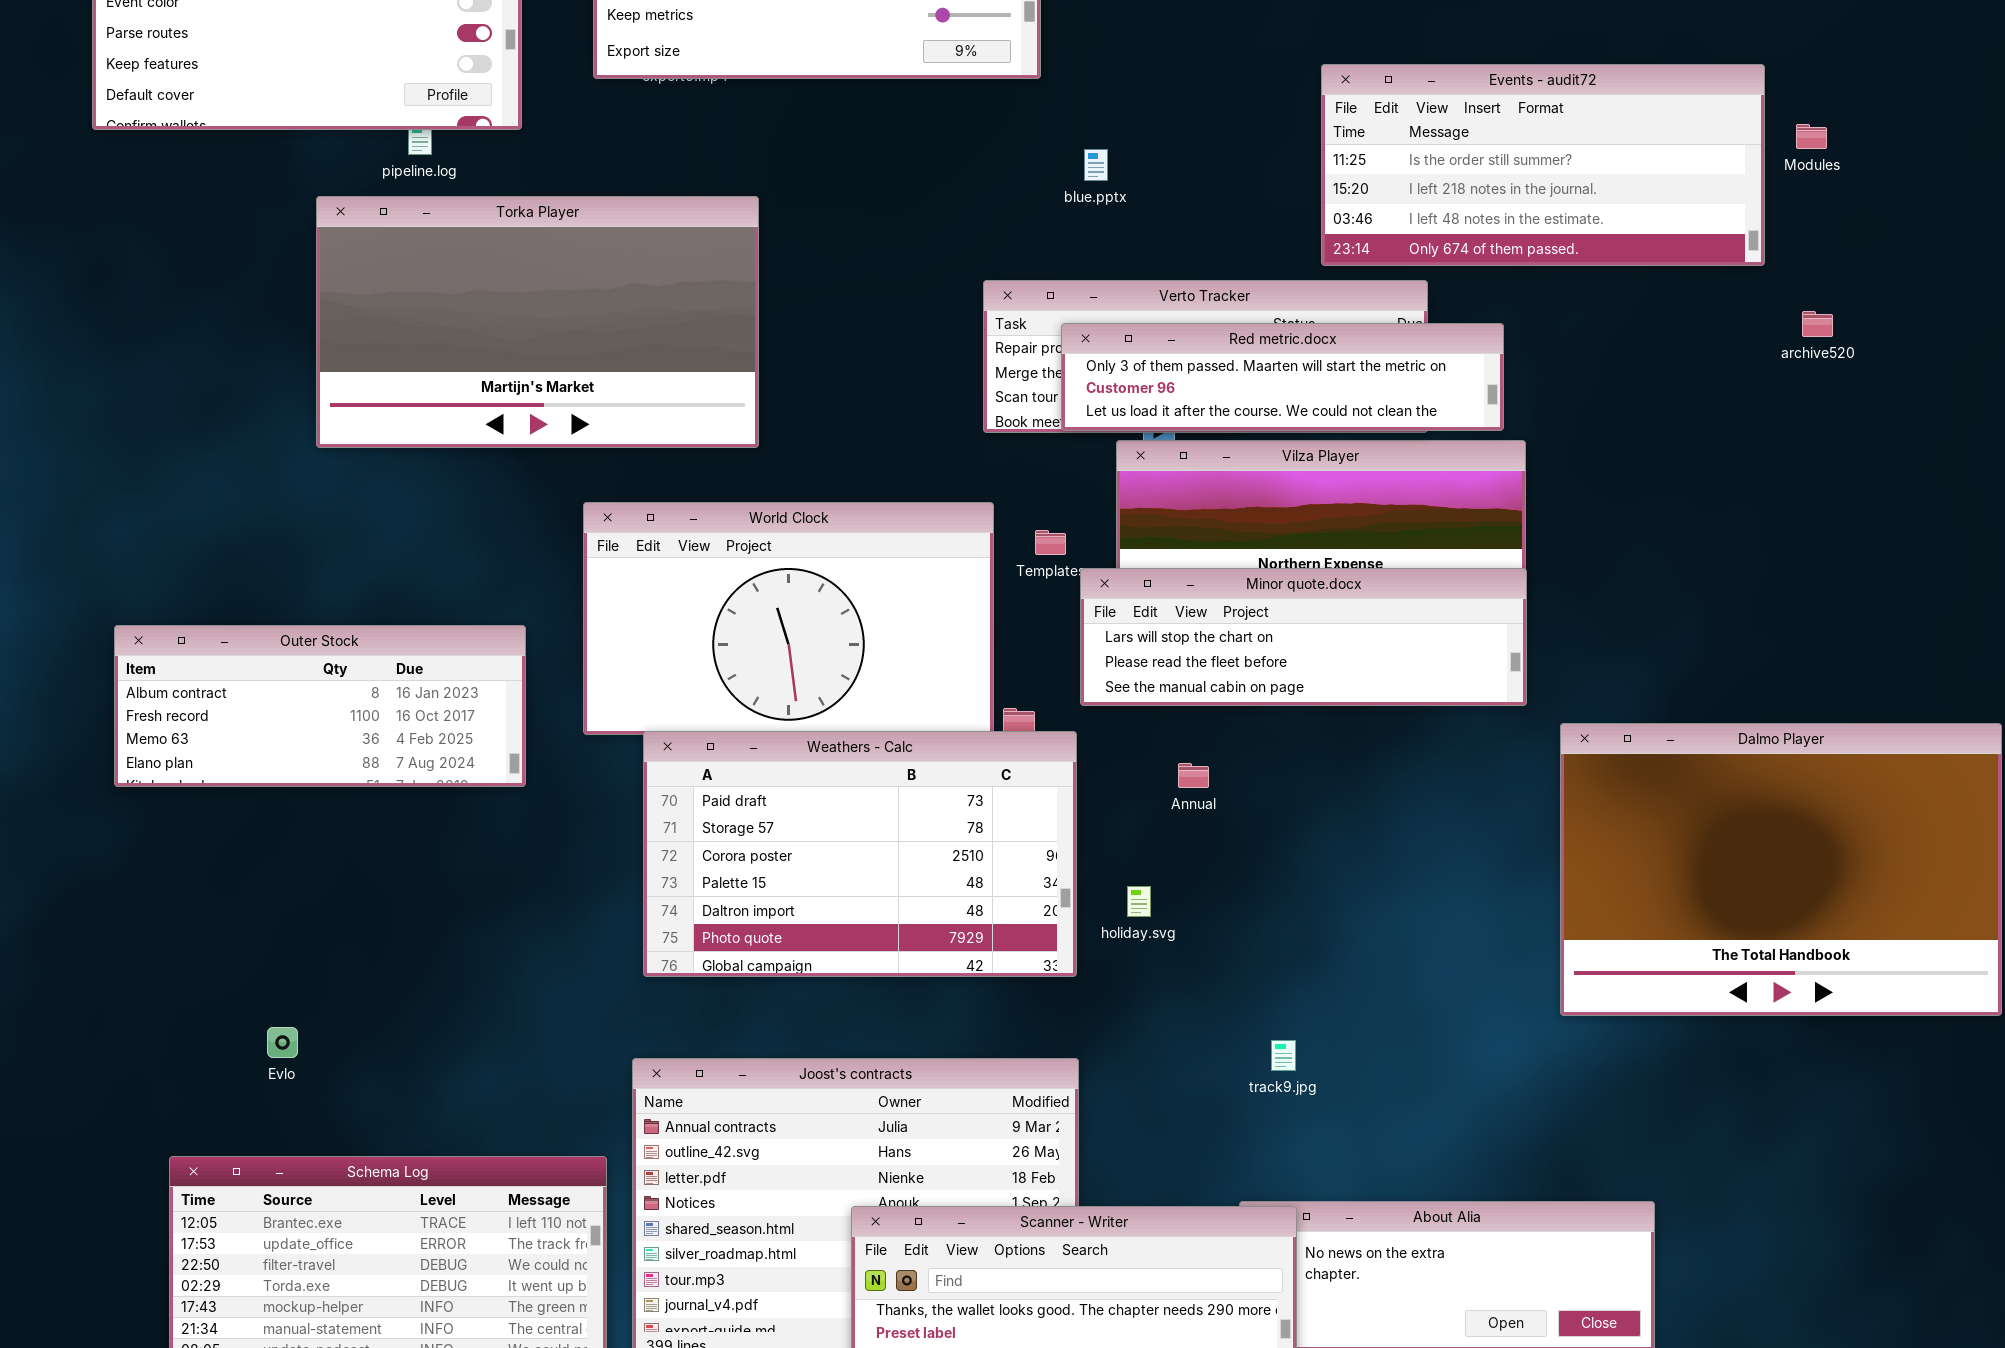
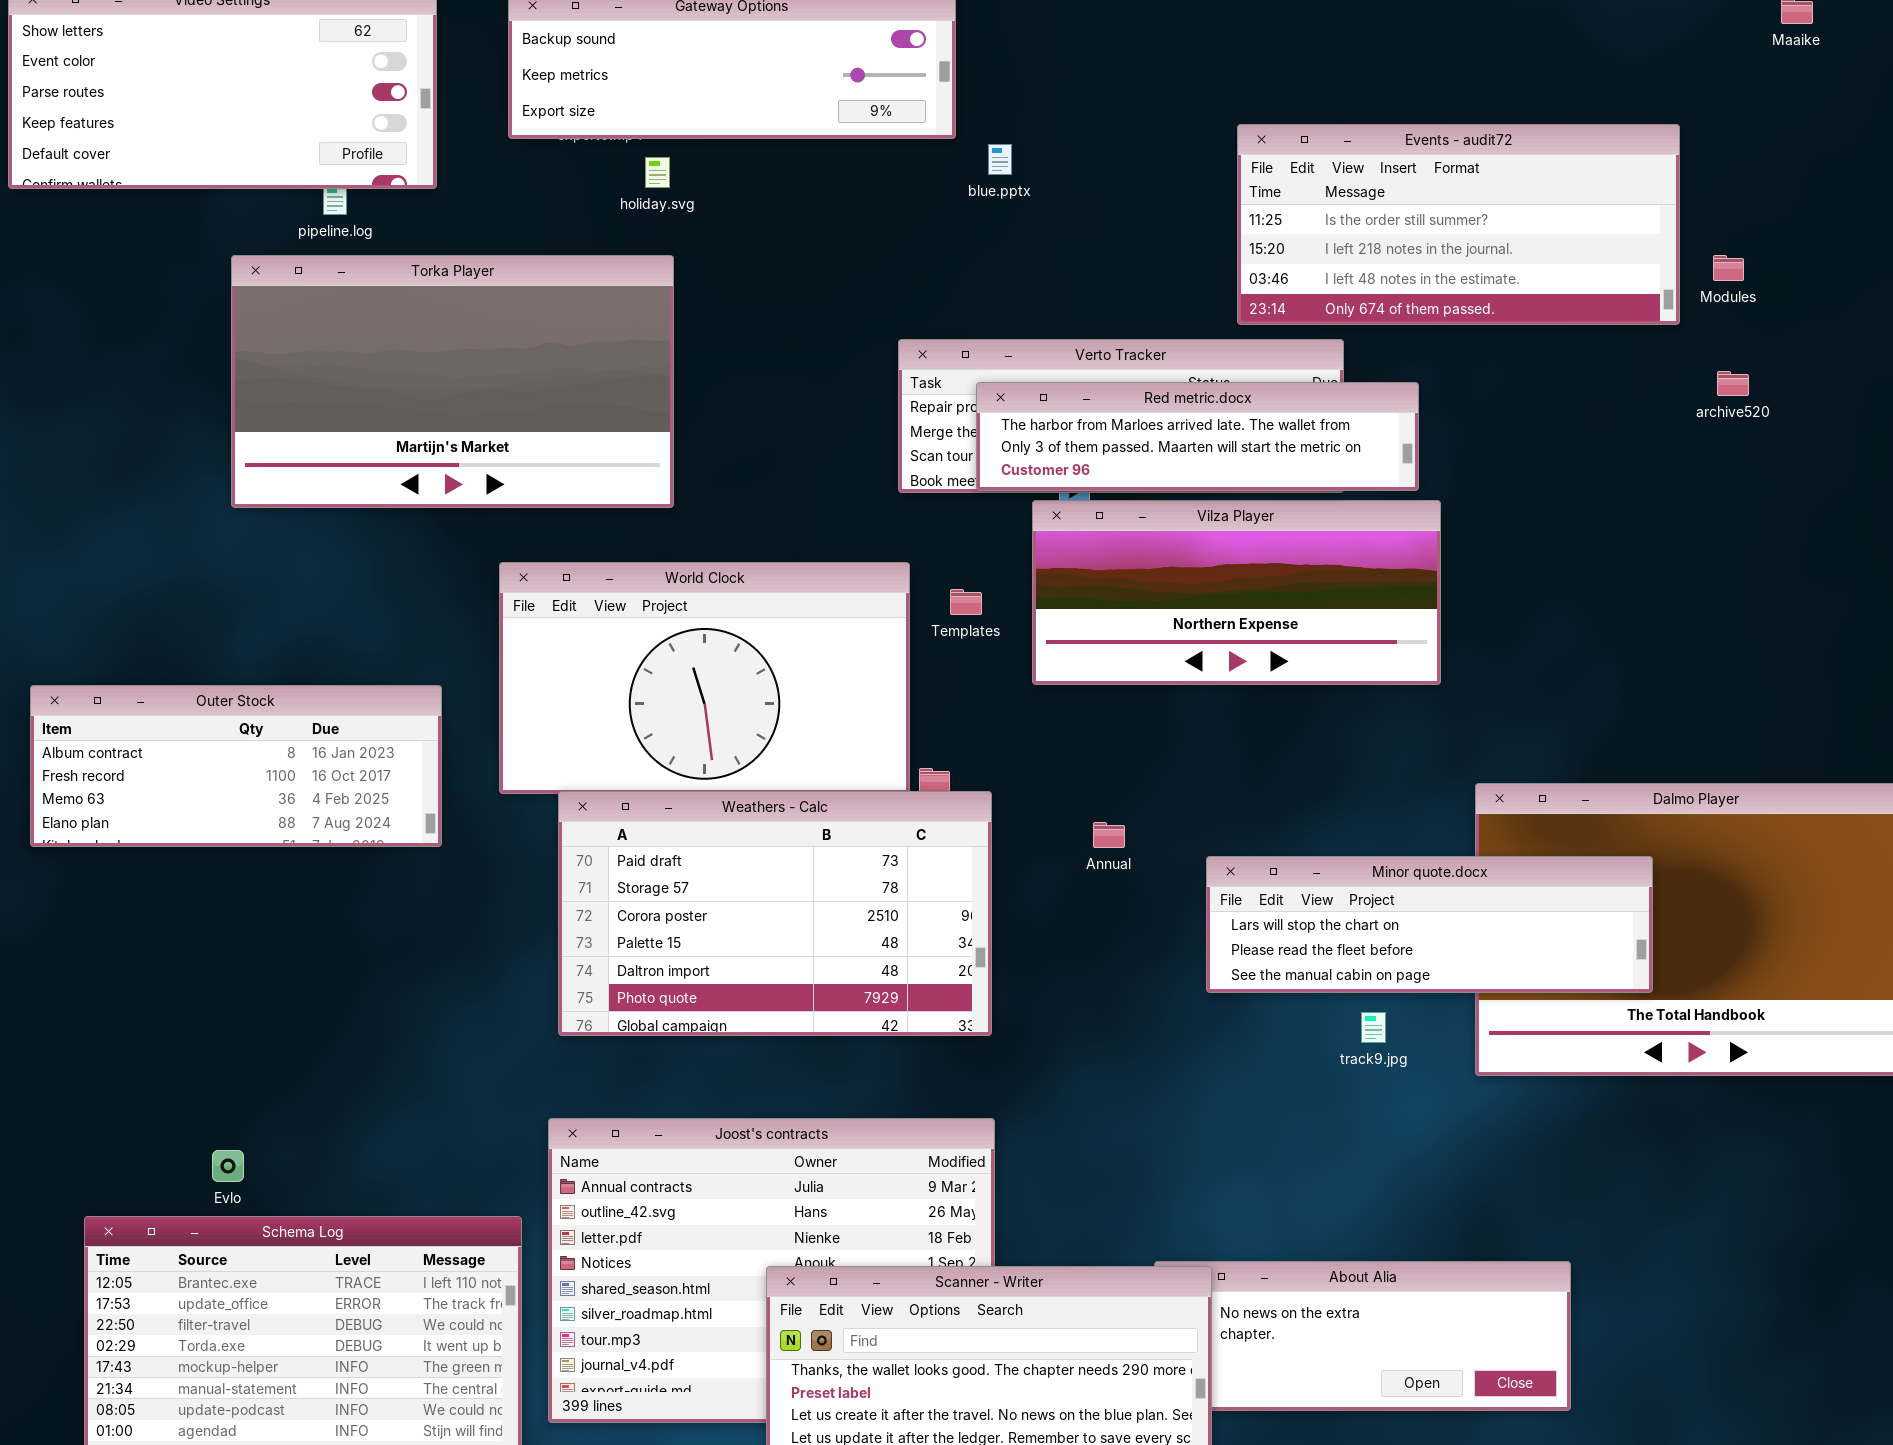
Modules: [1796,124,1827,149] -> [1713,255,1744,281], moved
blue.pptx: [1084,149,1108,181] -> [988,144,1012,175], moved
Red metric.docx: [1061,323,1504,431] -> [976,382,1419,491], scrolled up 1 row
Minor quote.docx: [1080,568,1527,706] -> [1206,856,1653,993], moved
holiday.svg: [1127,886,1151,917] -> [645,157,670,188], moved
Evlo: [267,1027,298,1058] -> [212,1150,244,1182], moved
track9.jpg: [1271,1040,1296,1071] -> [1361,1012,1386,1043], moved

